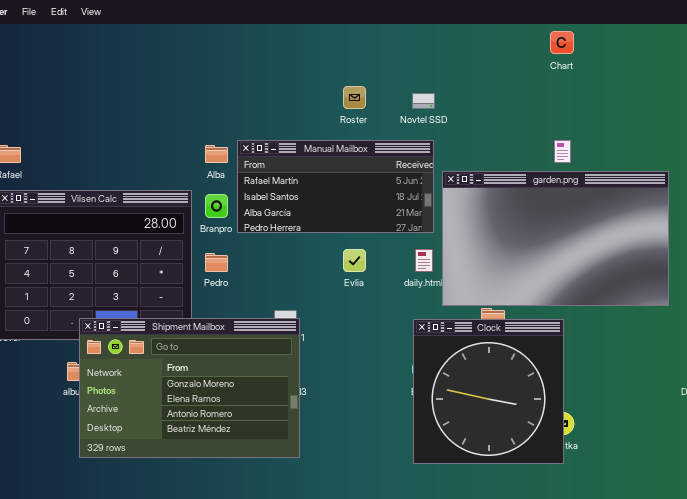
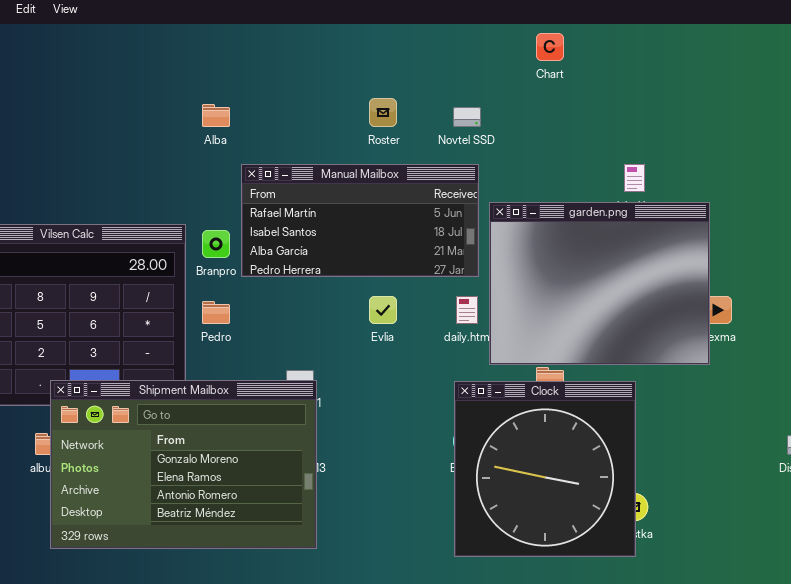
Chart: [550,31,574,54] -> [536,33,564,61], moved
Alba: [205,145,228,163] -> [202,104,230,127], moved
garden.png: [442,171,669,306] -> [489,202,710,365], resized

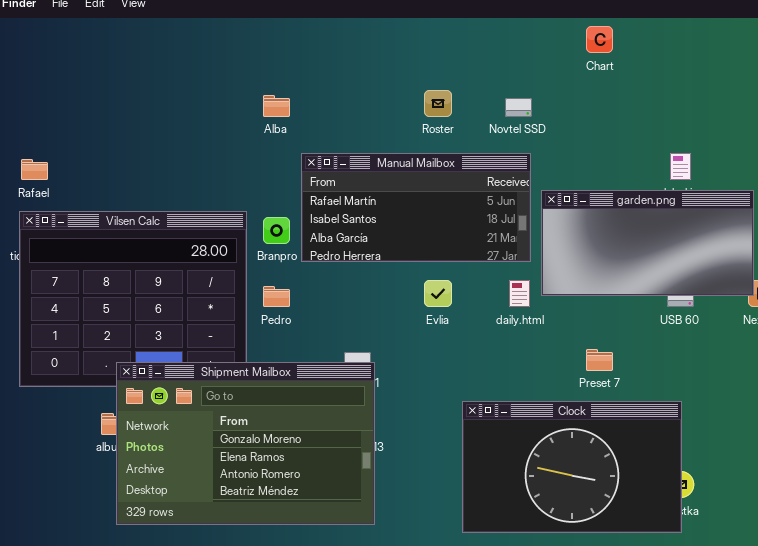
garden.png: [489,202,710,365] -> [541,190,754,296], resized
Clock: [454,381,636,557] -> [462,401,682,533], resized

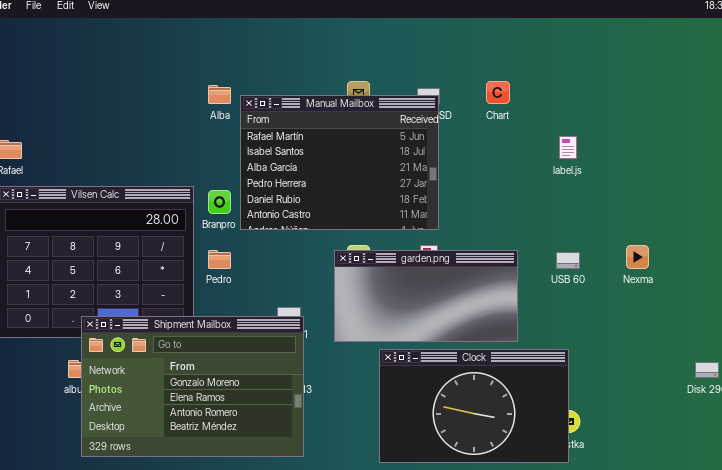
Chart: [586,26,613,53] -> [486,81,510,104], moved
Manual Mailbox: [301,153,531,262] -> [240,95,439,230], resized
garden.png: [541,190,754,296] -> [334,250,518,342], moved

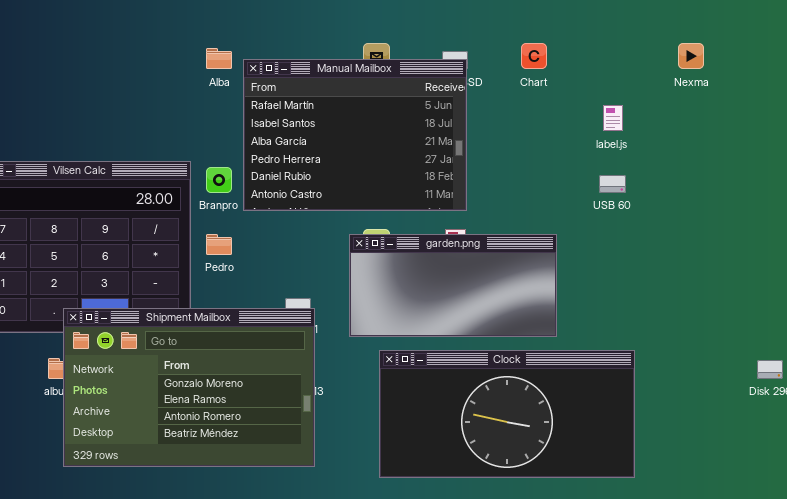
Nexma: [626,245,649,269] -> [678,43,704,69], moved
USB 60: [556,252,580,269] -> [599,175,626,193], moved
Clock: [379,349,569,463] -> [379,350,635,478], moved, resized

